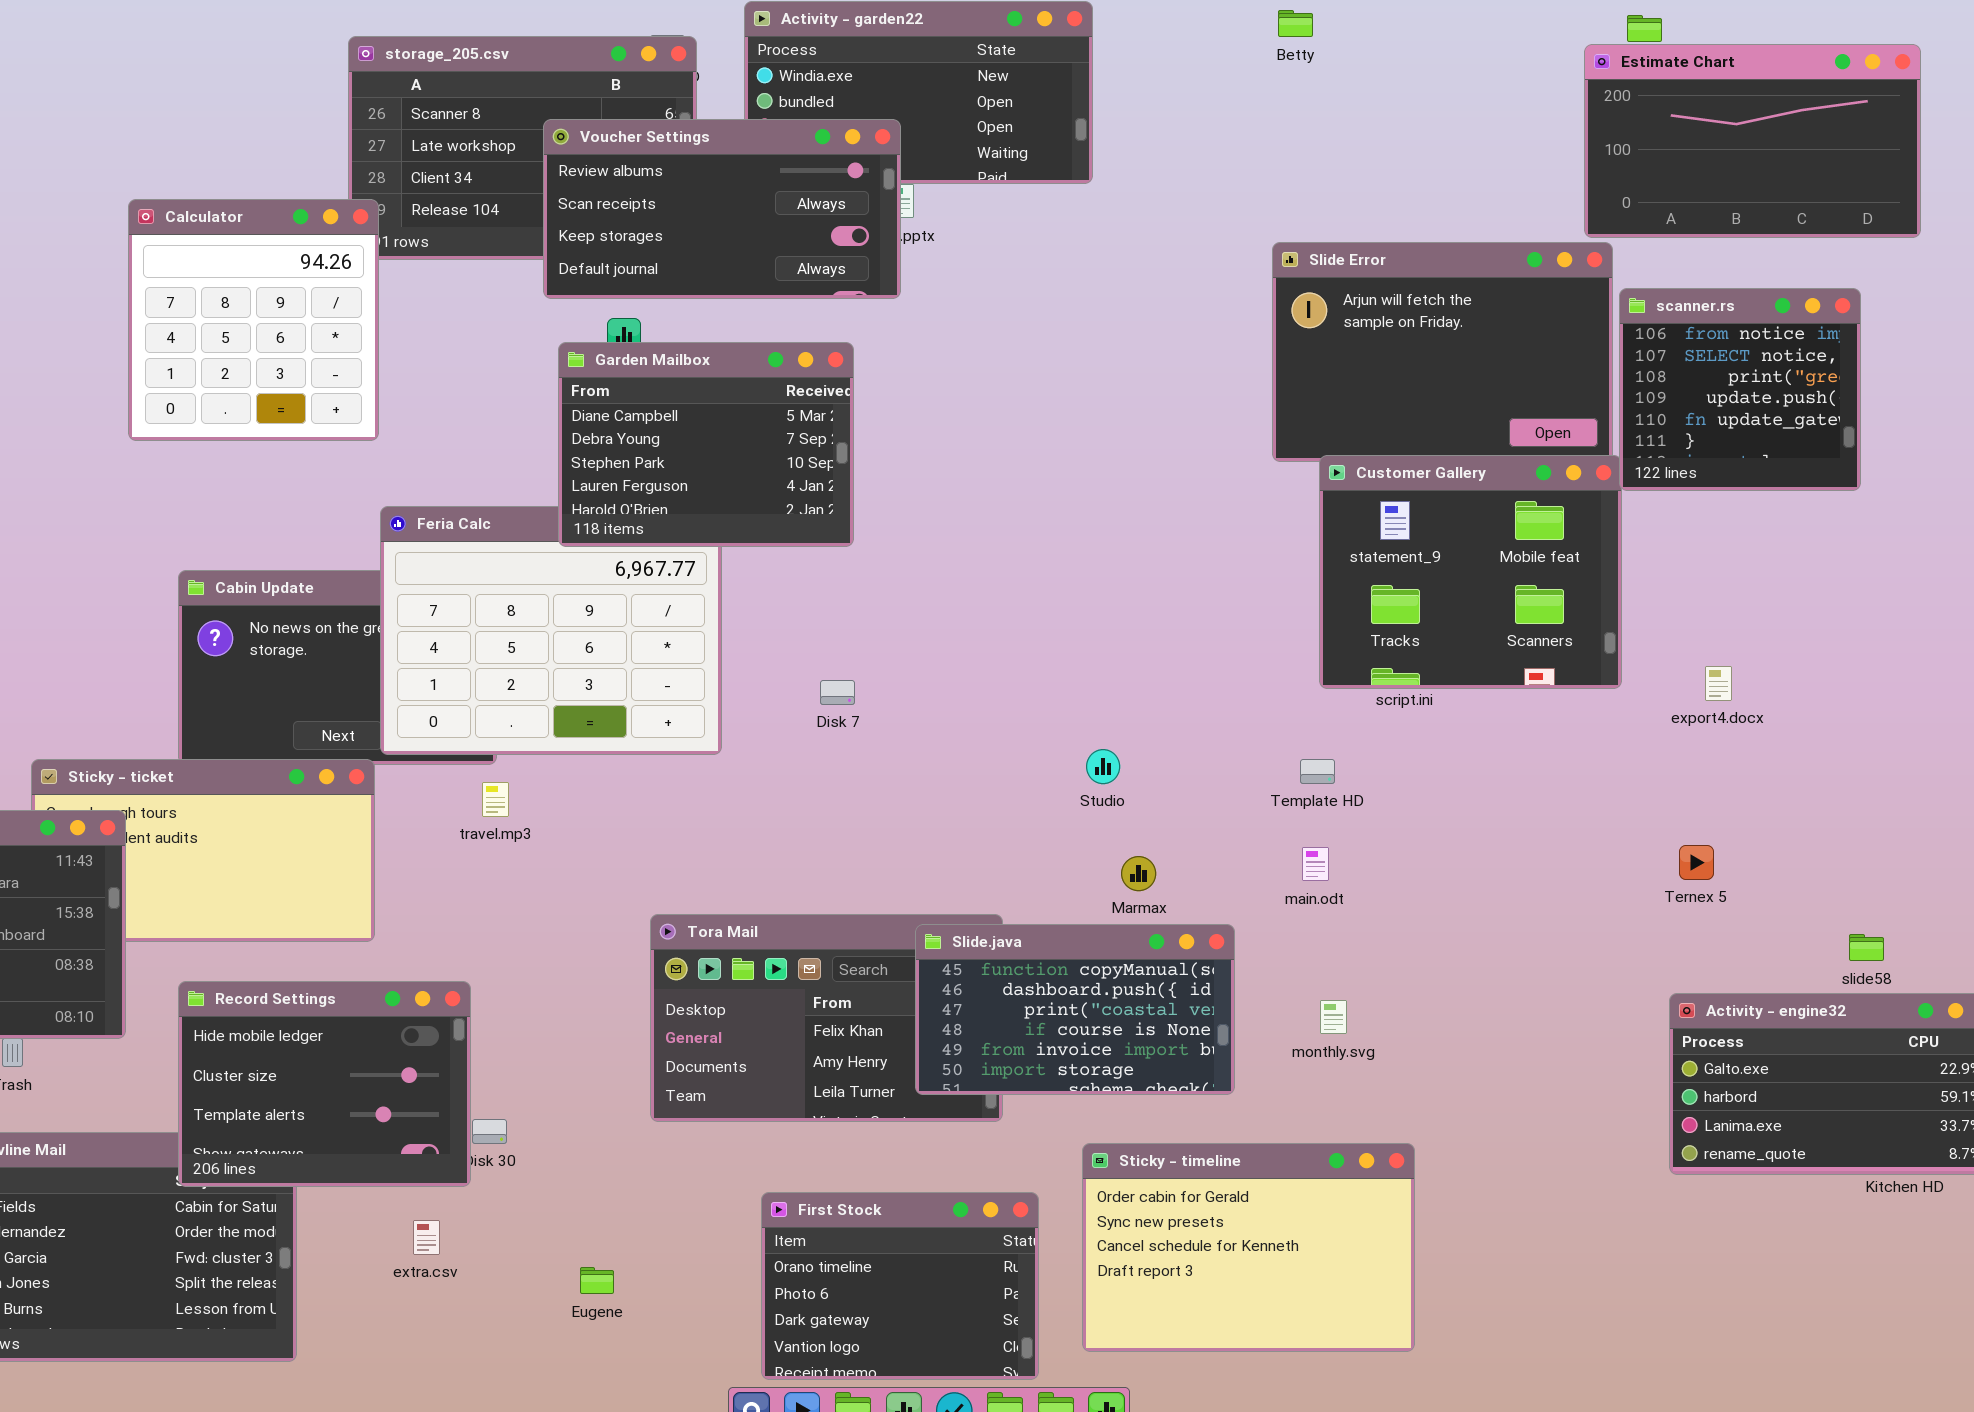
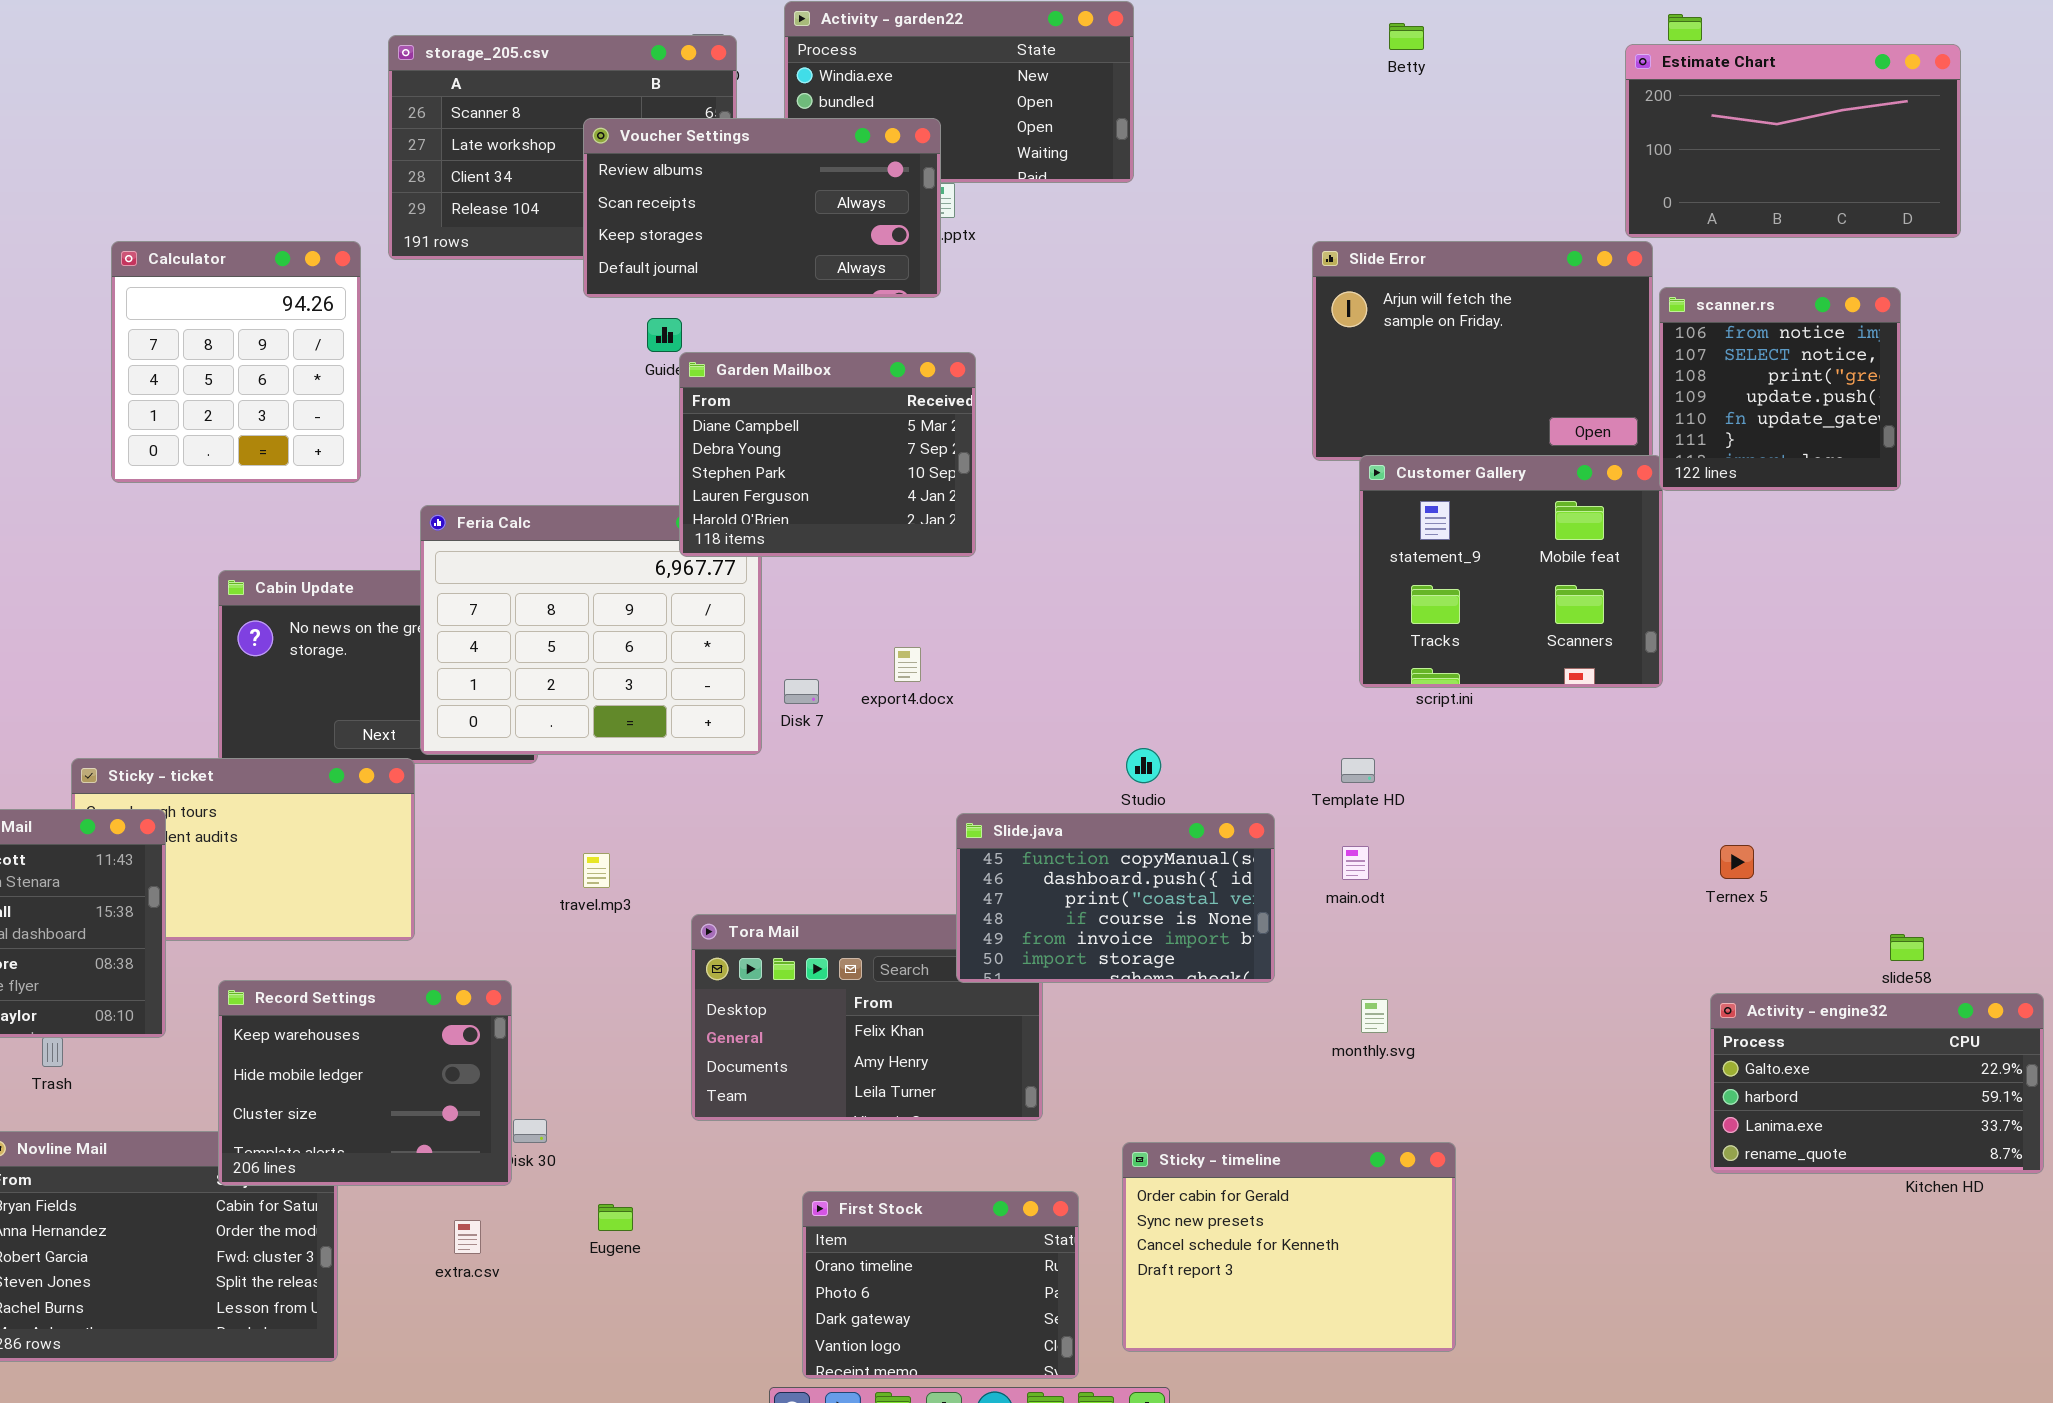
Betty: [1278,10,1313,37] -> [1389,23,1424,50], moved
Calculator: [128,199,379,441] -> [111,241,361,483], moved
Garden Mailbox: [558,342,854,547] -> [679,352,976,557], moved
export4.docx: [1705,666,1732,701] -> [894,647,921,682], moved
Disk 7: [820,680,855,705] -> [784,679,819,704], moved
travel.mp3: [482,782,509,817] -> [583,853,610,888], moved
Slide.java: [915,924,1235,1095] -> [956,813,1275,983], moved
Record Settings: [178,981,471,1187] -> [218,980,512,1186], scrolled up 1 row
Eugene: [580,1267,614,1294] -> [598,1204,633,1231], moved

